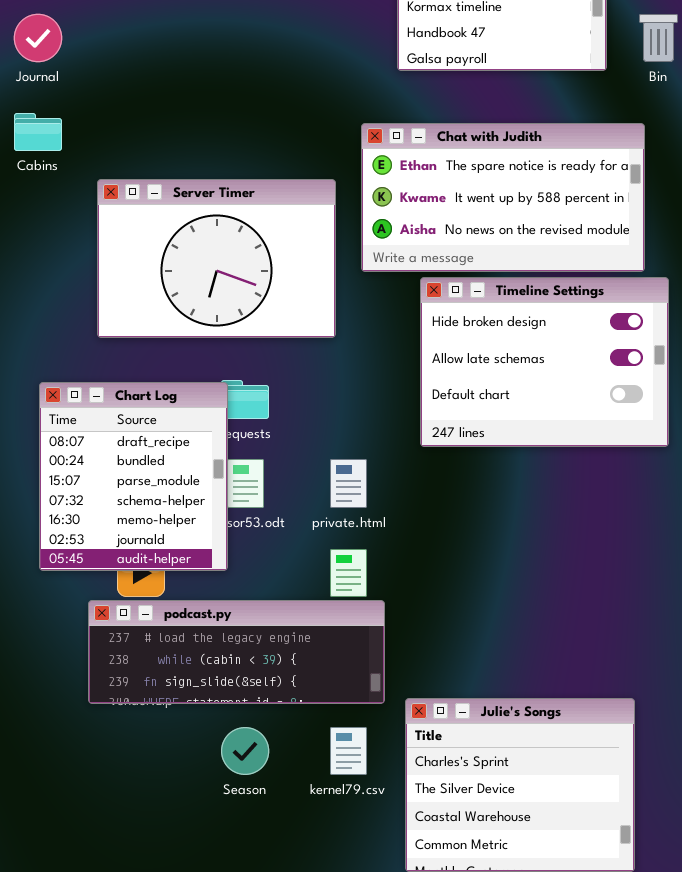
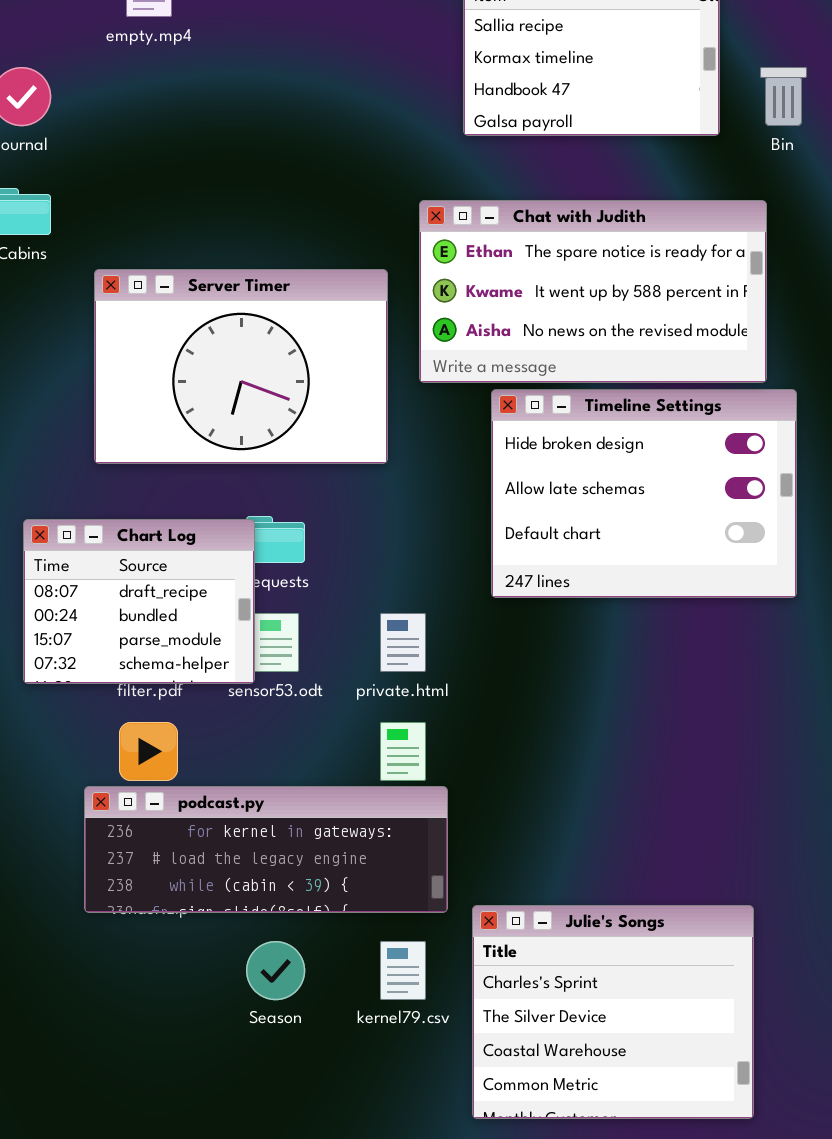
Chart Log: [39,382,228,571] -> [23,519,255,684], resized
podcast.py: [88,600,385,704] -> [84,786,448,913], scrolled up 1 row

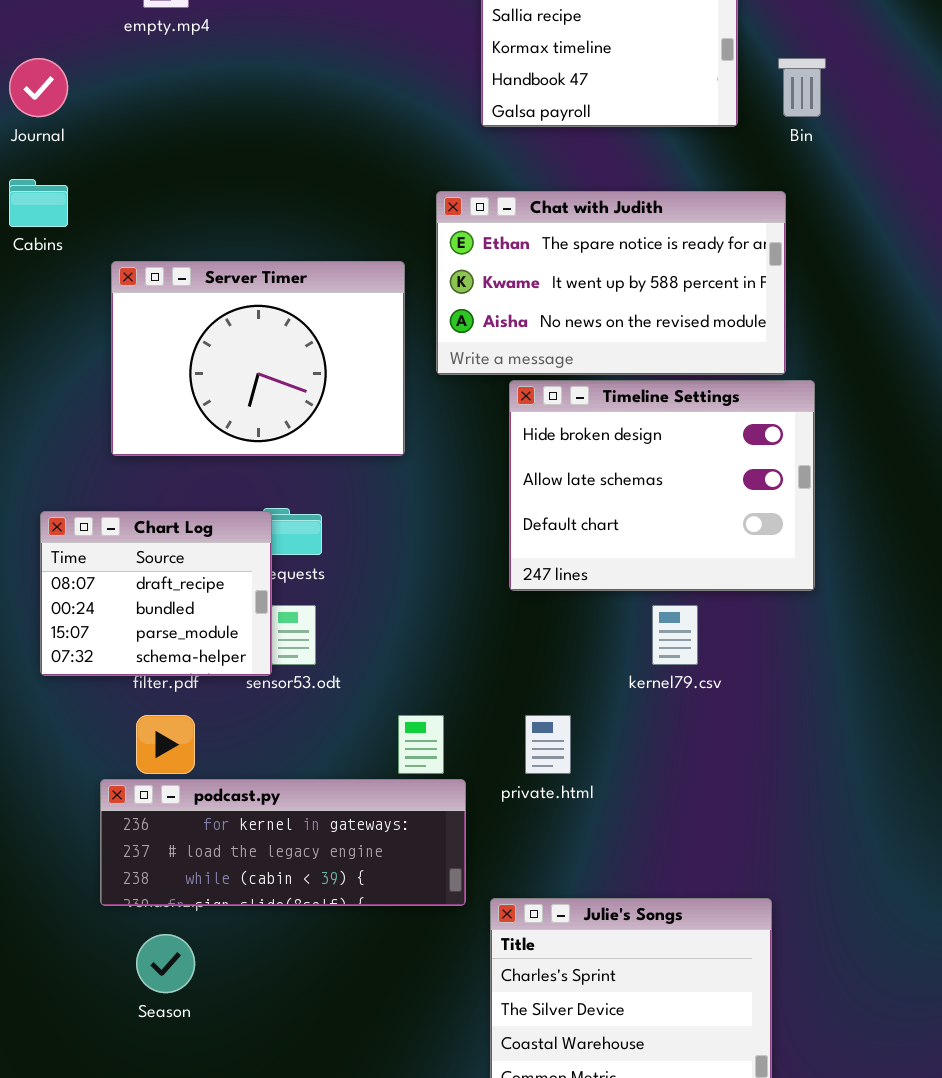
private.html: [380,613,426,672] -> [525,715,571,774], moved
Season: [246,941,305,1000] -> [136,934,195,993], moved
kernel79.csv: [380,941,426,1000] -> [652,605,698,665], moved

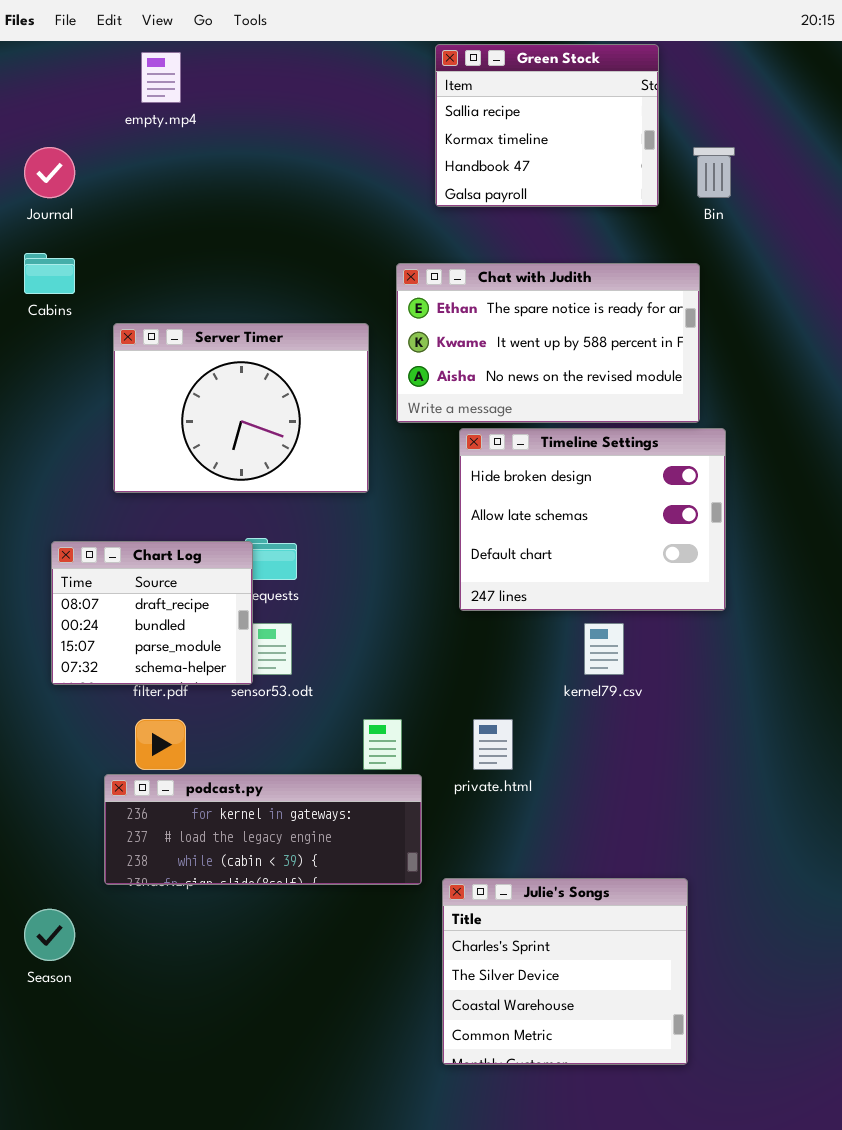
Season: [136,934,195,993] -> [24,909,75,961], moved

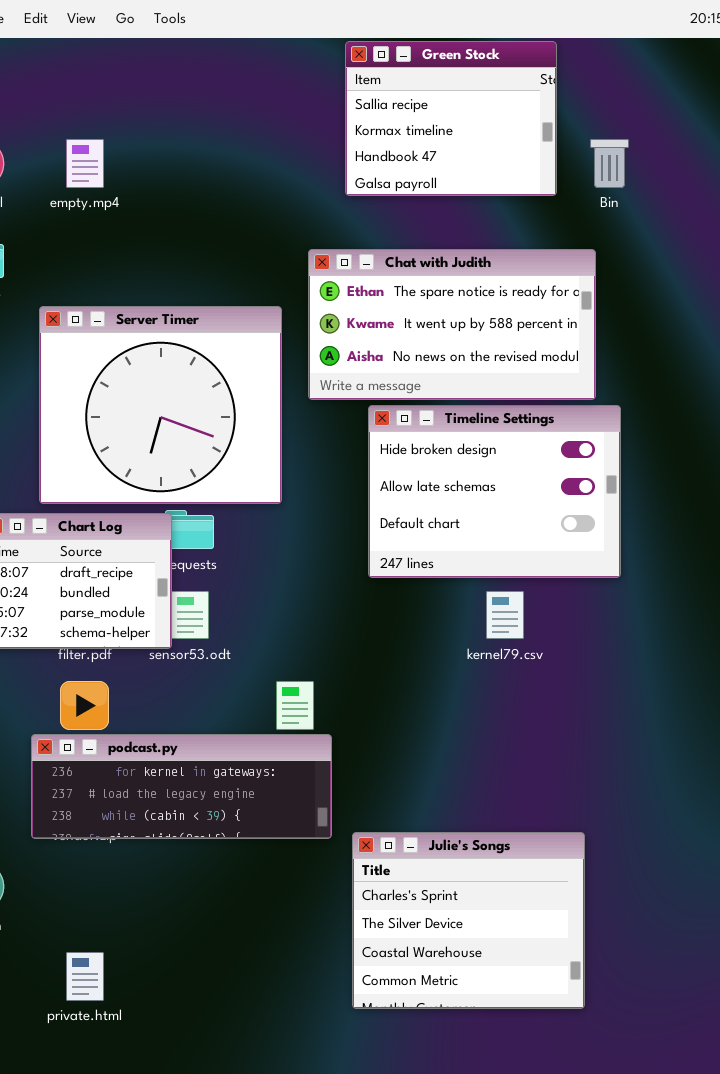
empty.mp4: [141,52,181,103] -> [66,139,104,188], moved
Server Timer: [113,323,369,493] -> [39,306,282,504], resized
private.html: [473,719,513,770] -> [66,952,104,1001], moved

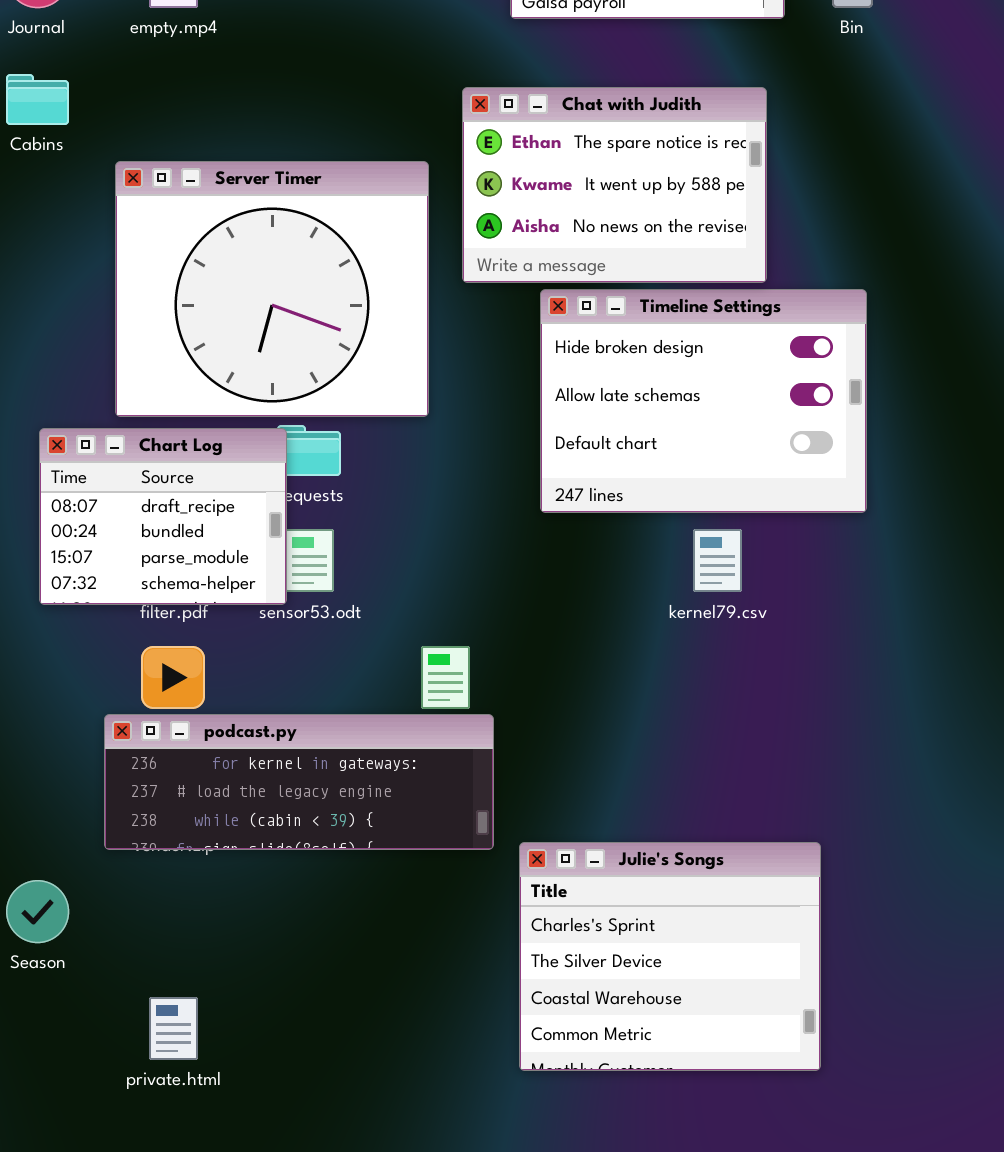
Chat with Judith: [308,249,596,400] -> [462,87,767,283], resized

